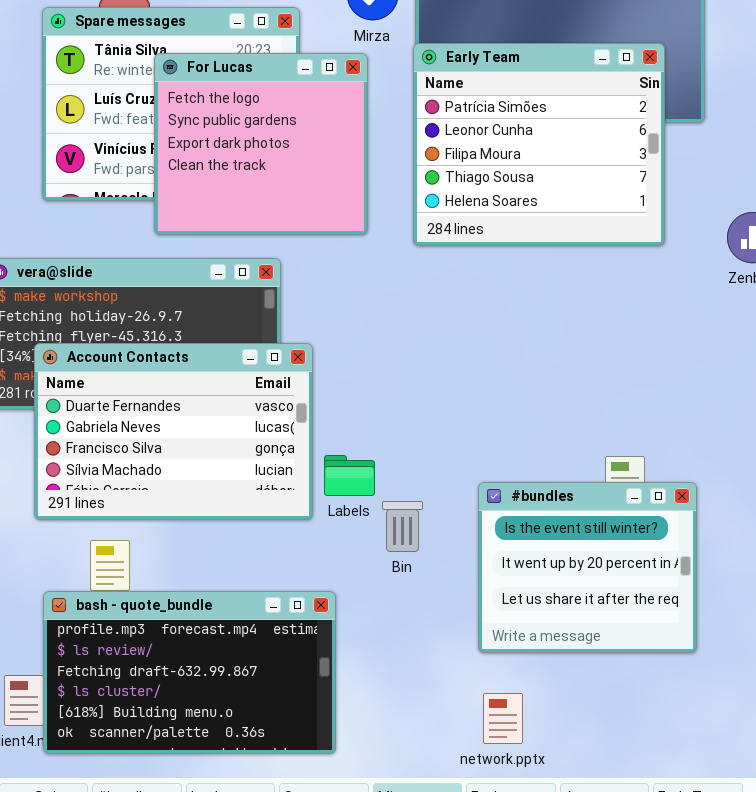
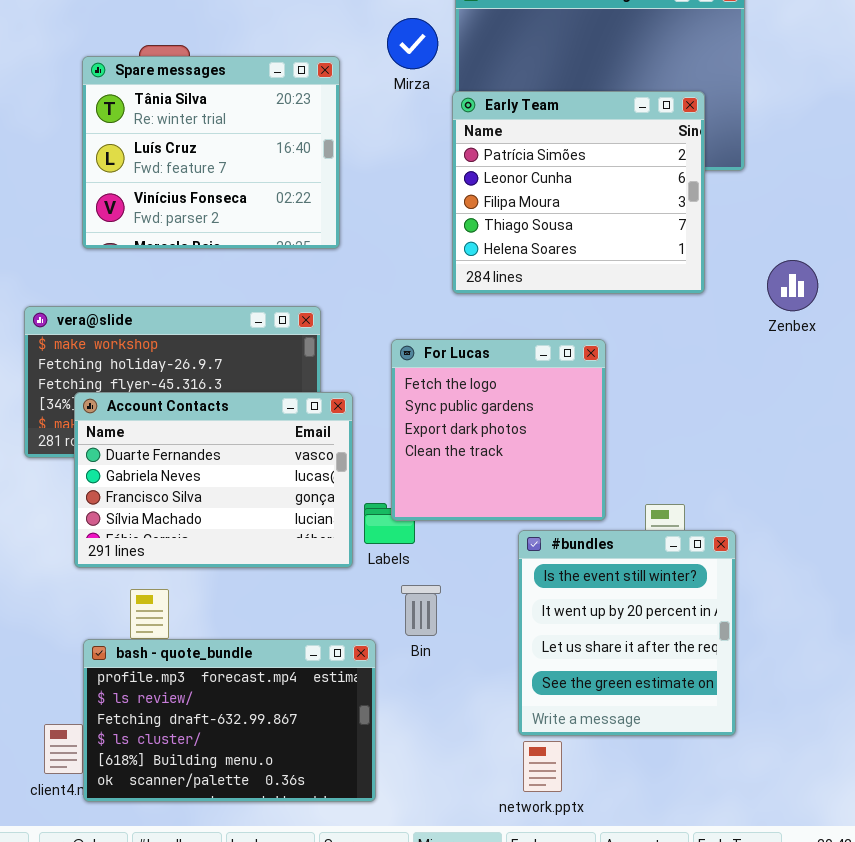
For Lucas: [154,53,368,235] -> [391,339,606,521], moved
#bundles: [478,482,697,653] -> [518,530,736,736], resized
Bin: [382,501,423,552] -> [401,585,441,636], moved

